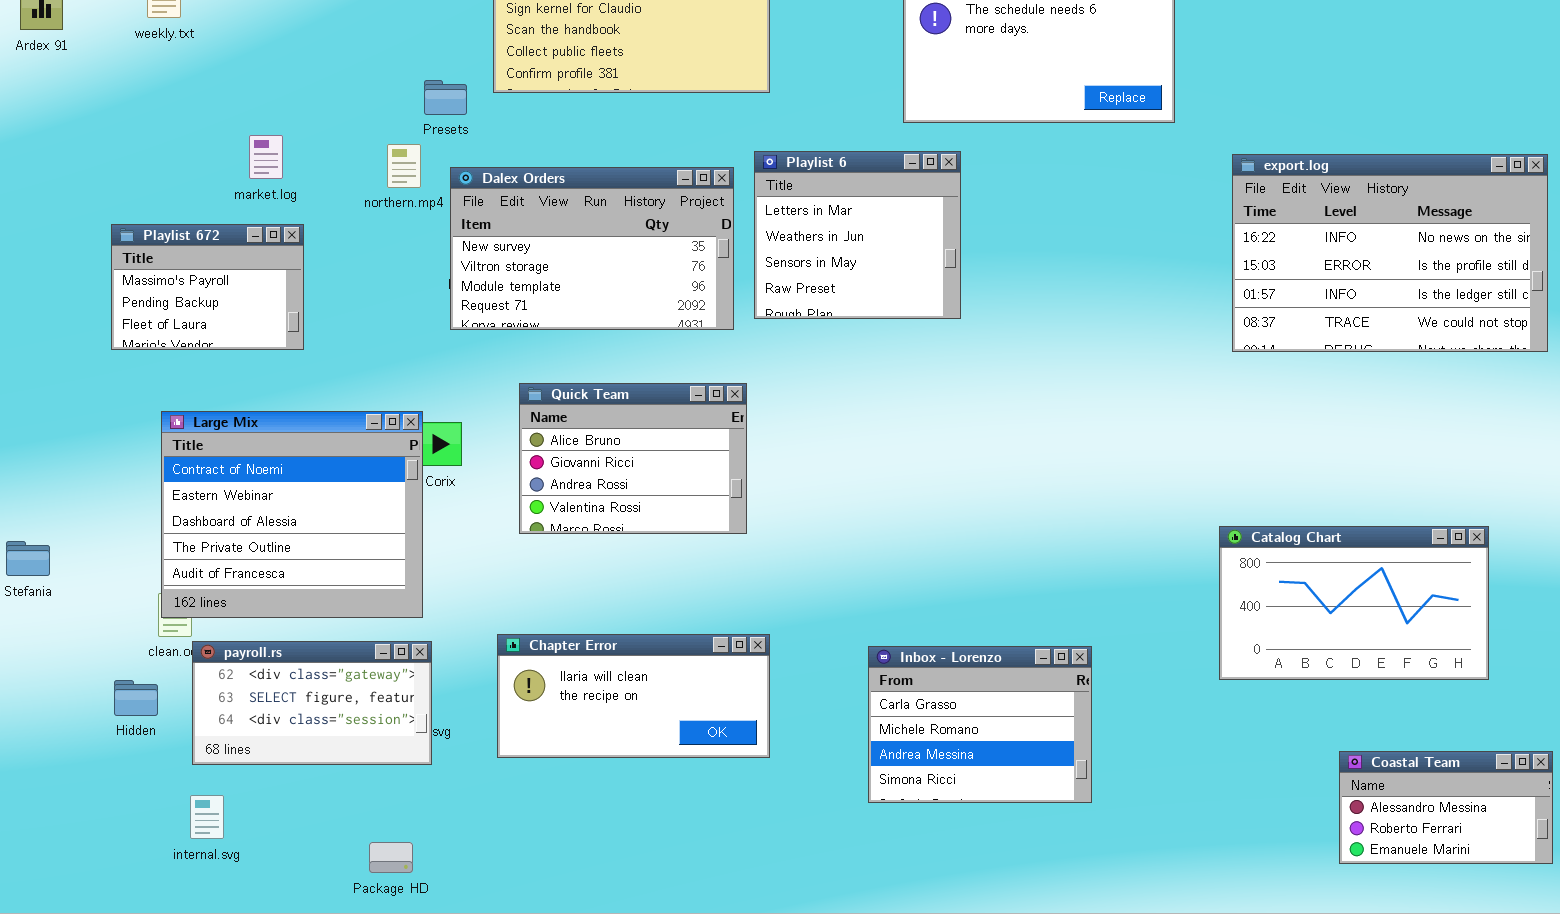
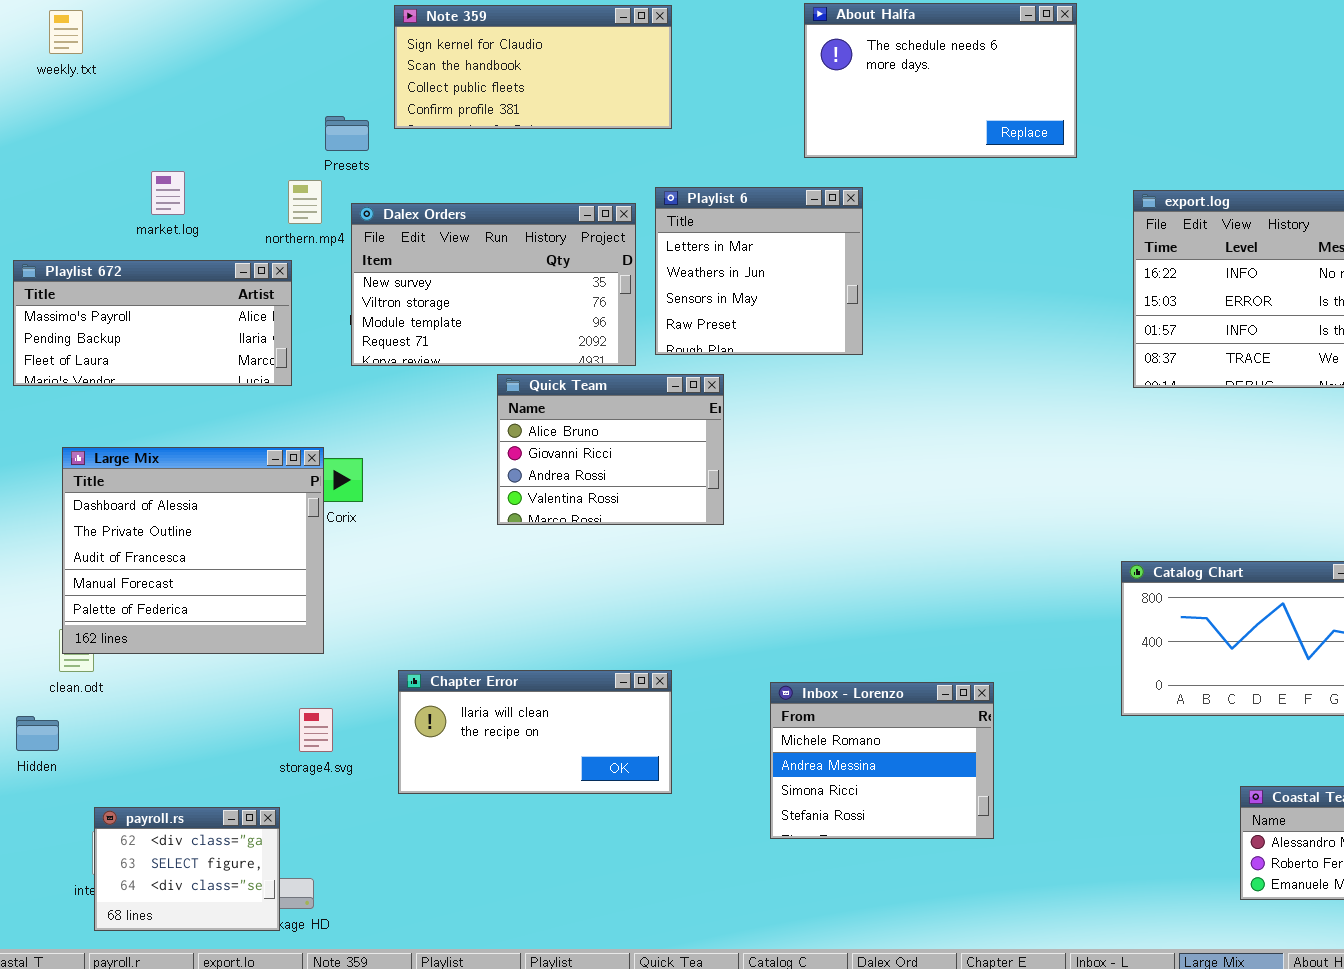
Playlist 672: [111,224,304,350] -> [13,260,292,386], resized
Quick Team: [519,383,747,534] -> [497,374,724,525], moved
Large Mix: [161,411,423,618] -> [62,447,324,654], scrolled down 2 rows
payroll.rs: [192,641,432,765] -> [94,807,280,931], moved, resized
Inbox - Lorenzo: [868,646,1092,803] -> [770,682,994,839], scrolled down 1 row

